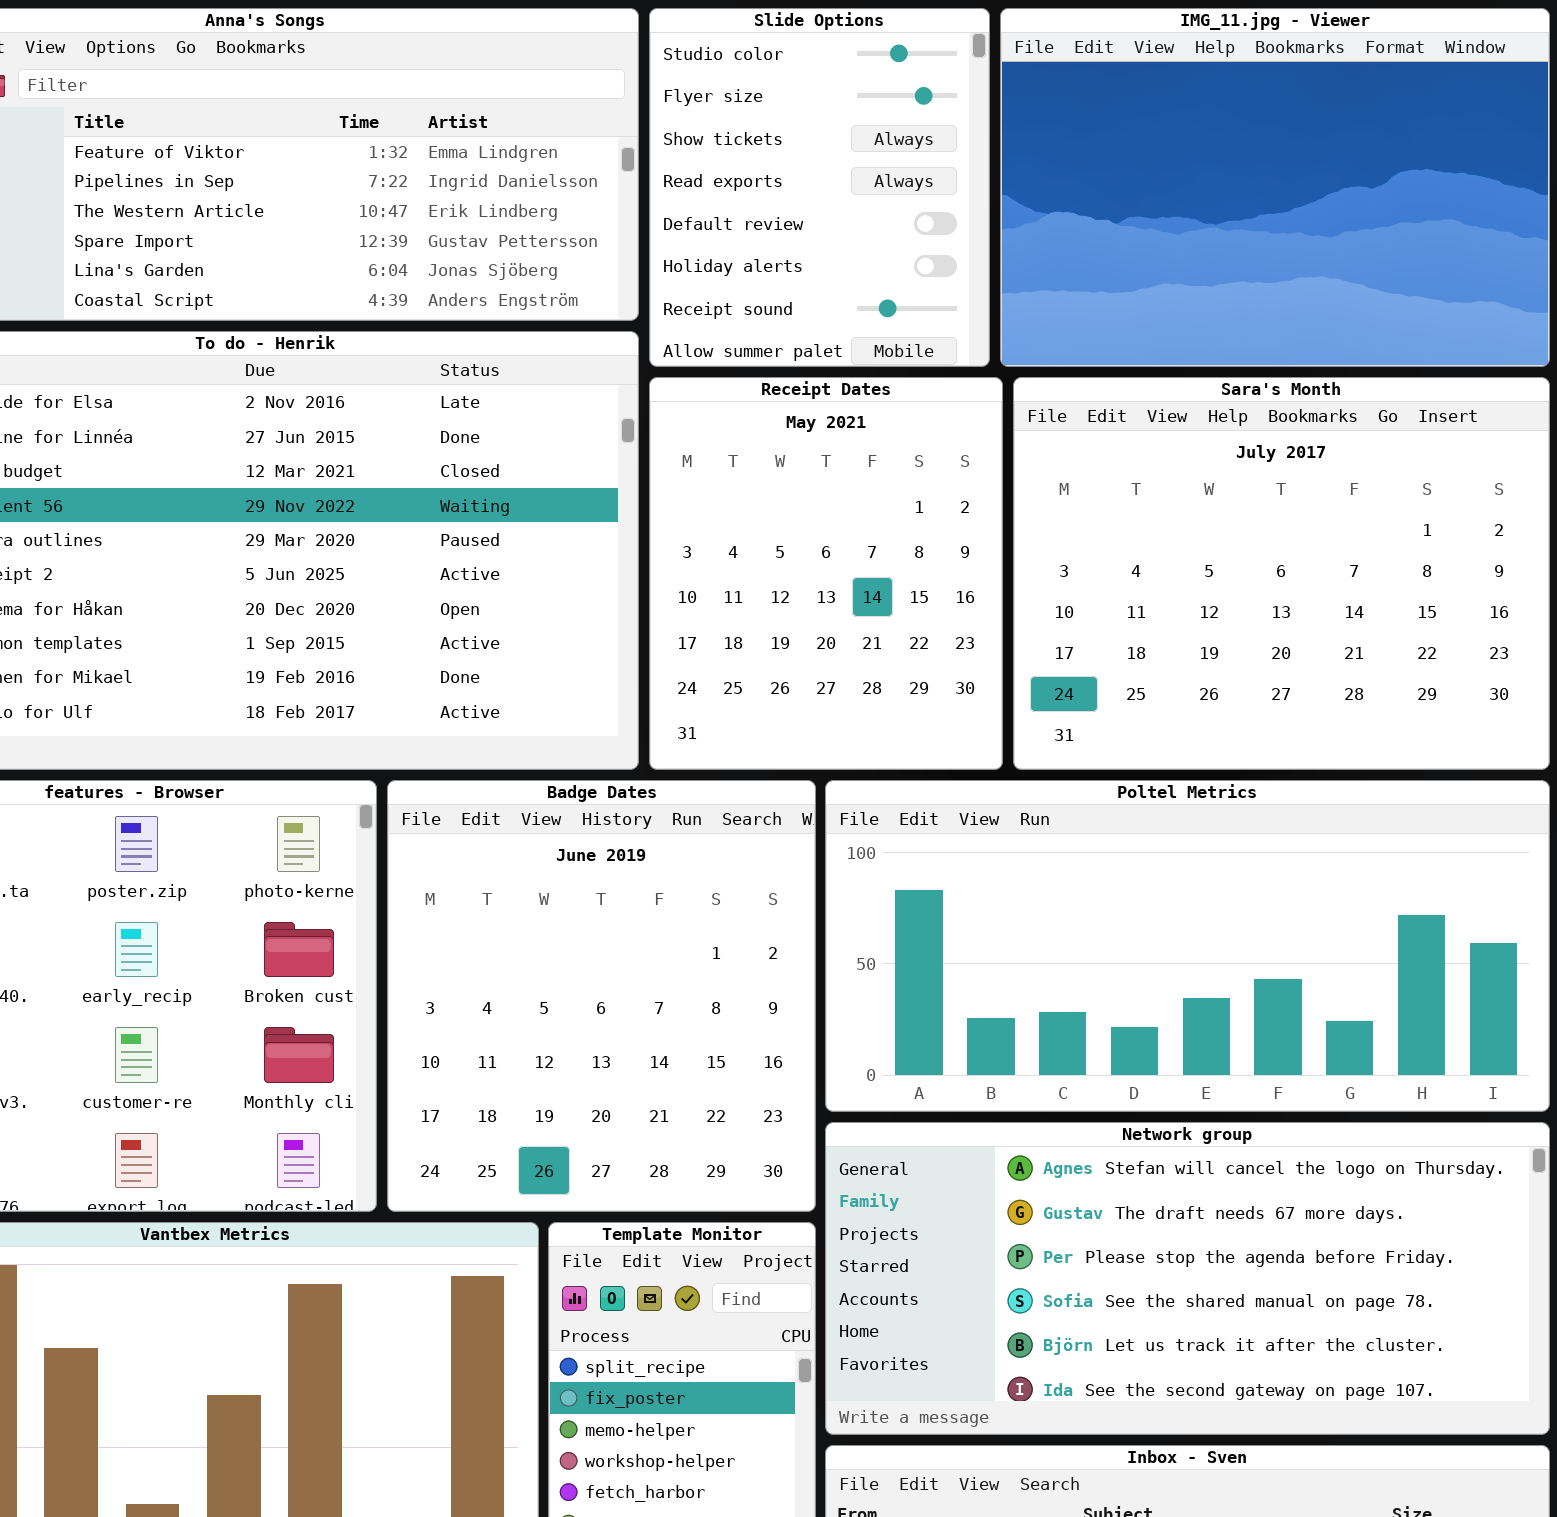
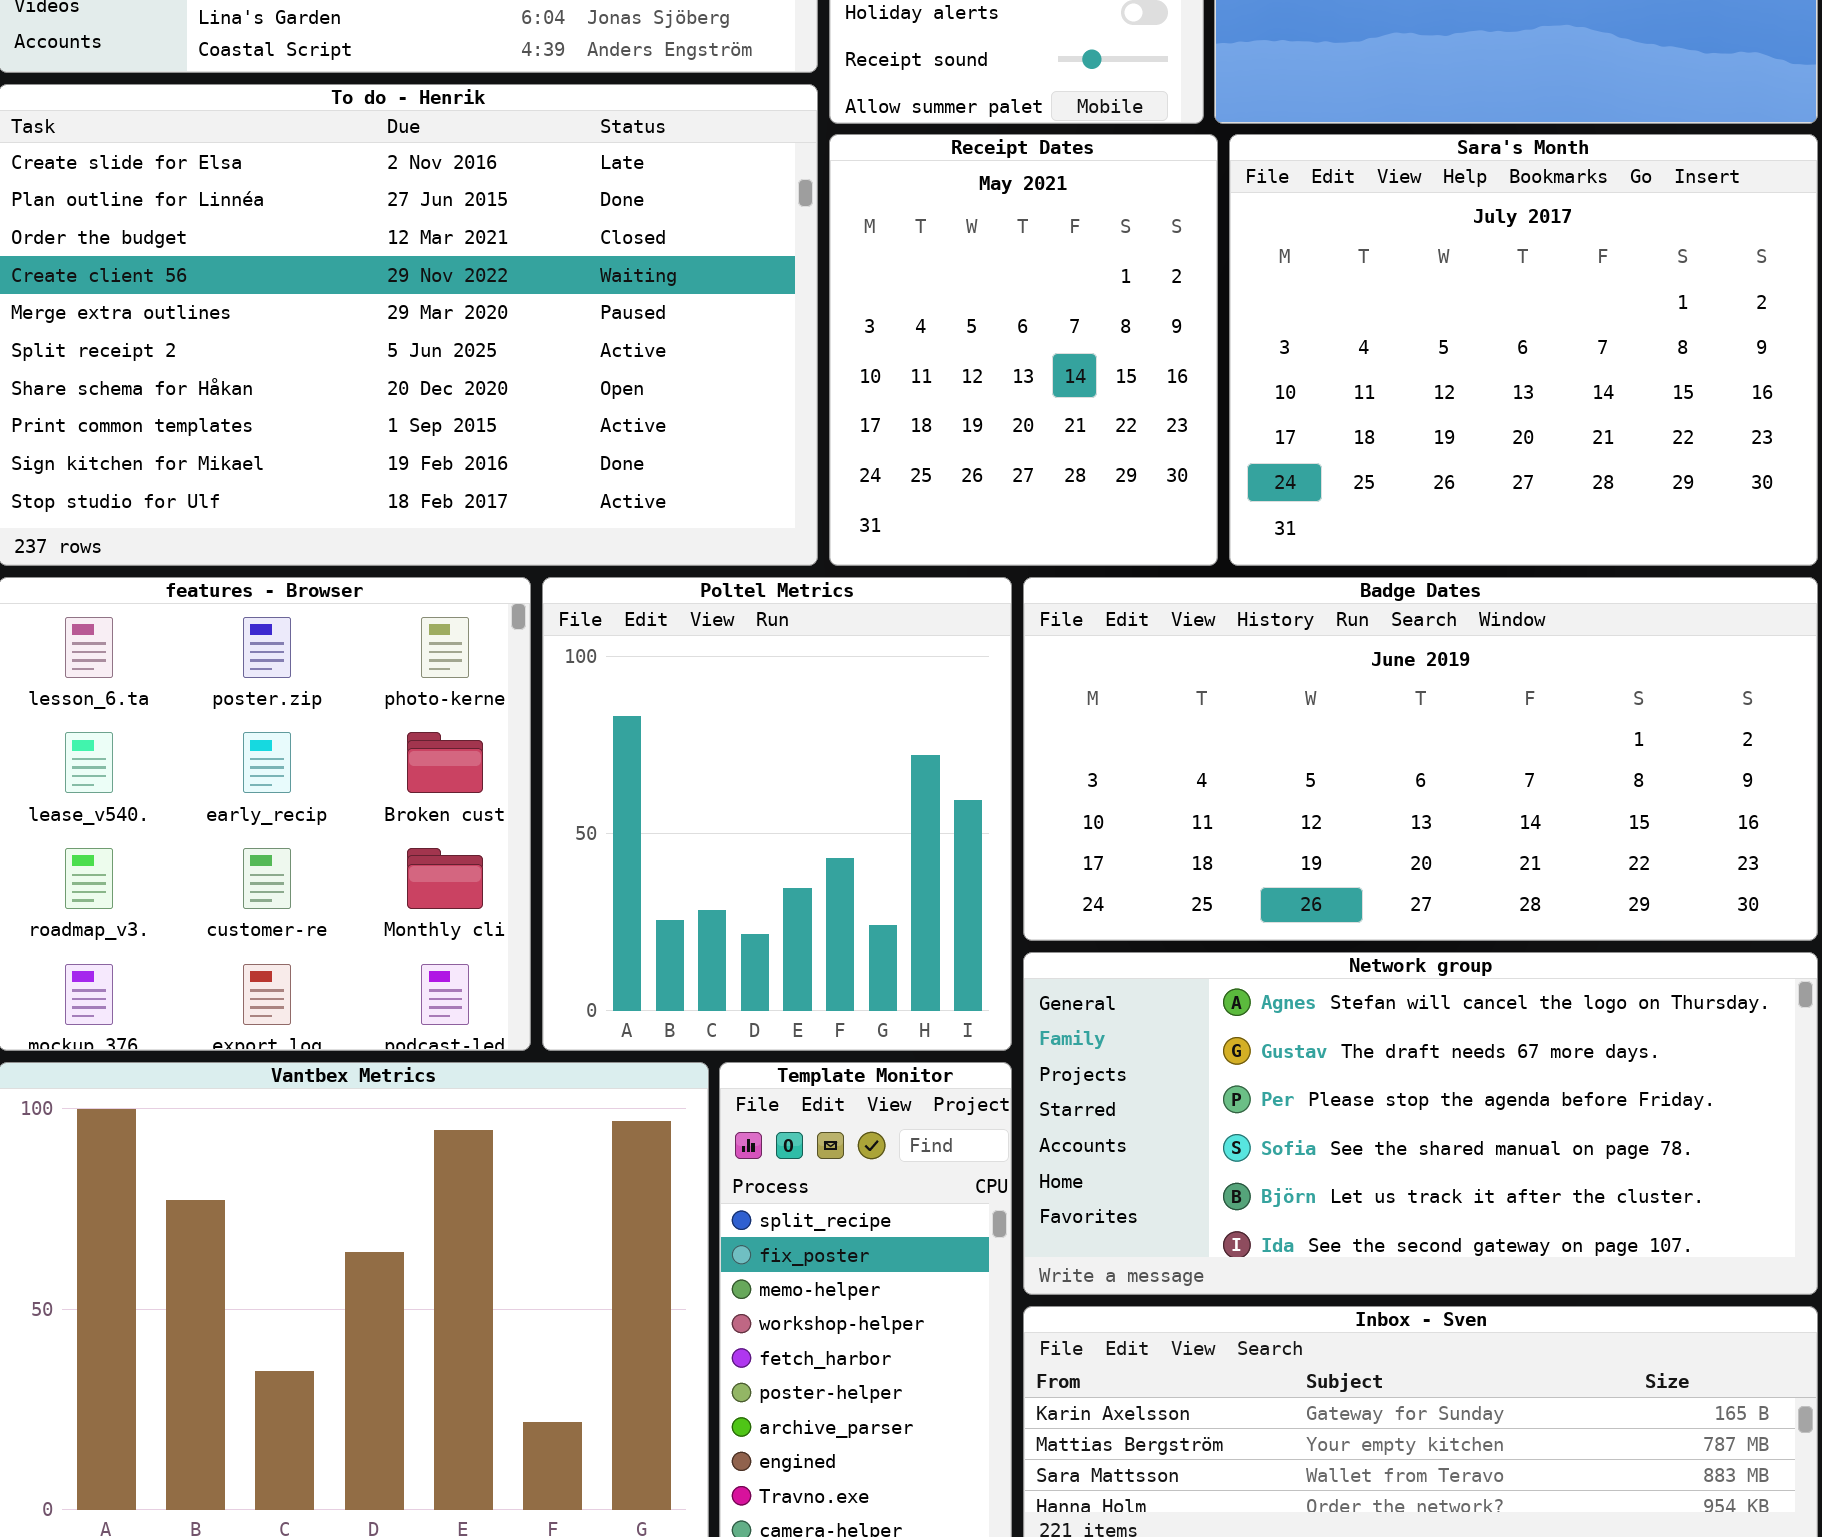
Badge Dates: [387,780,816,1212] -> [1023,577,1818,941], moved, resized
Poltel Metrics: [825,780,1550,1112] -> [542,577,1012,1051], moved, resized

